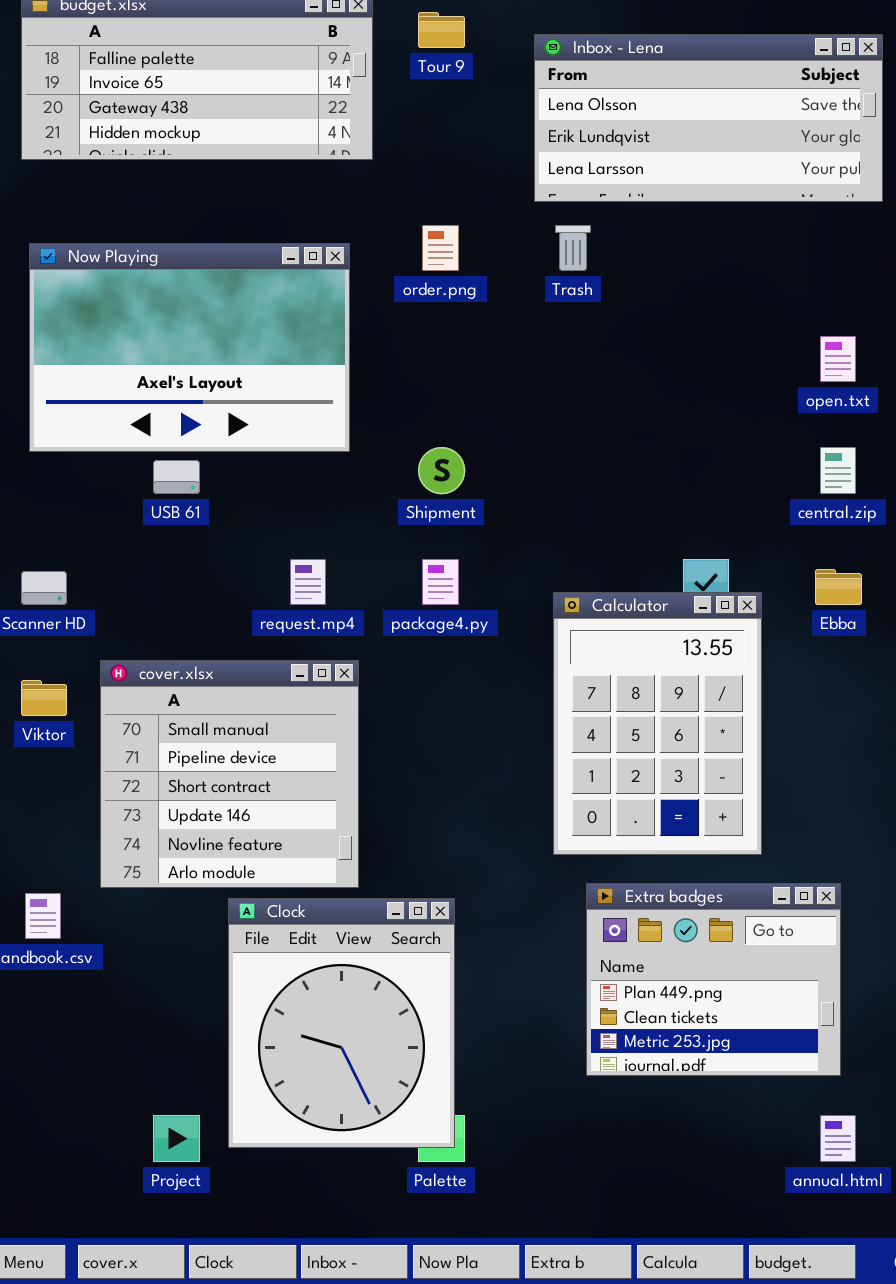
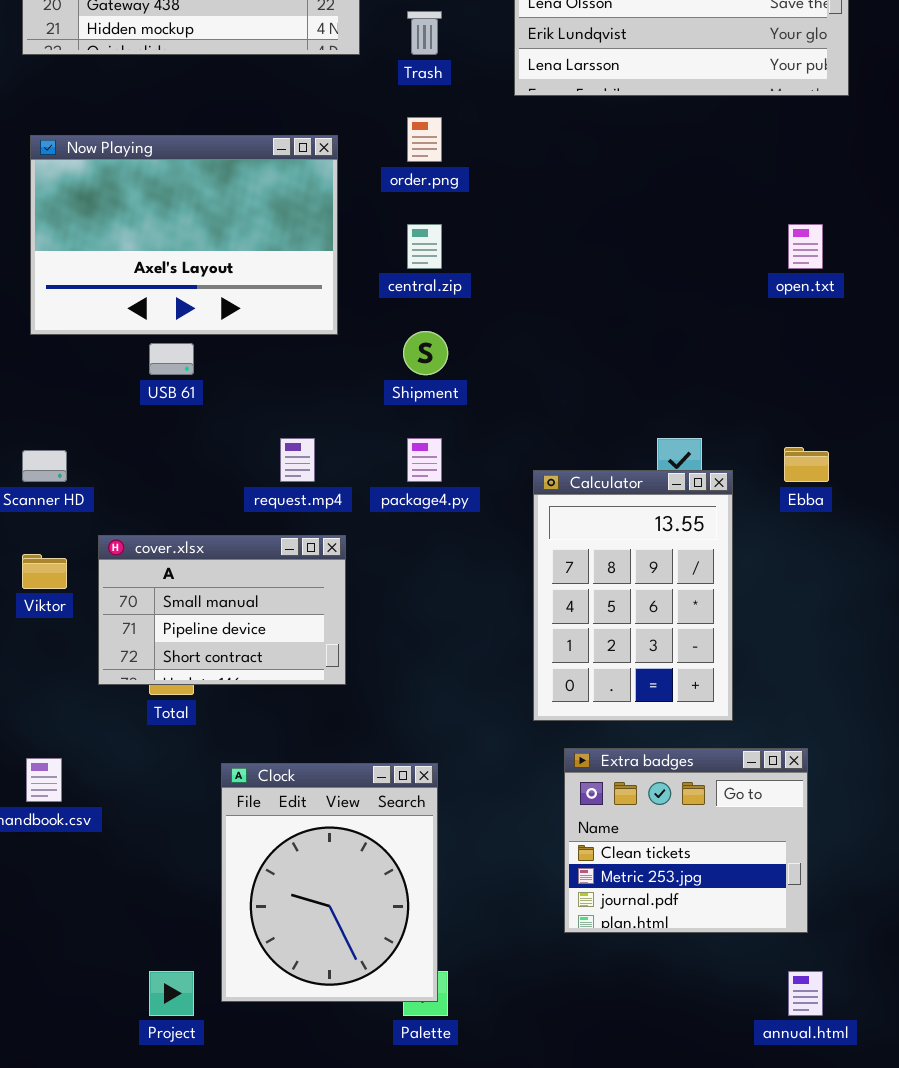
Trash: [555,225,591,271] -> [407,11,442,55], moved
central.zip: [820,447,856,494] -> [407,224,442,269], moved
cover.xlsx: [100,660,359,888] -> [98,535,346,685], resized
Extra badges: [586,883,841,1076] -> [564,748,808,933], scrolled down 1 row

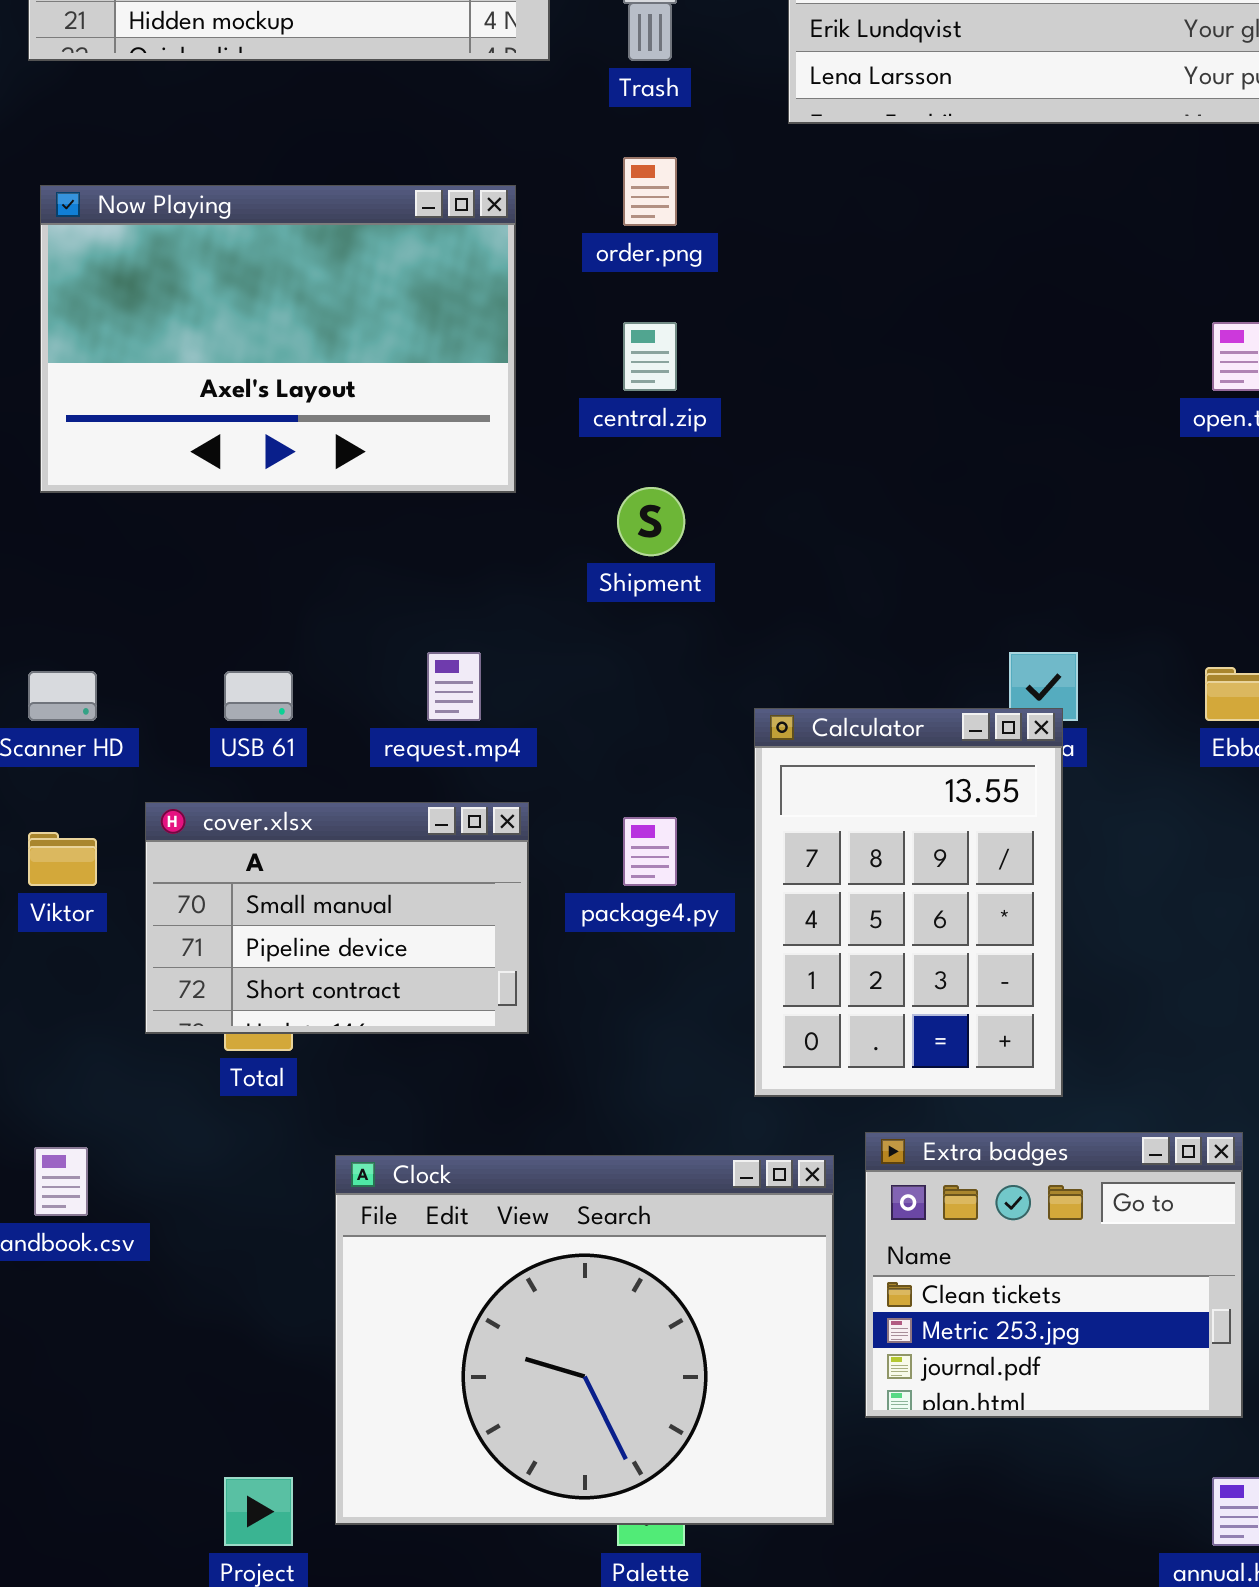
USB 61: [149,343,194,375] -> [224,671,293,721], moved
package4.py: [407,438,442,482] -> [623,817,677,886], moved
Calculator: [533,470,733,721] -> [754,708,1063,1097], moved
Clock: [221,763,438,1002] -> [335,1155,834,1525], resized

